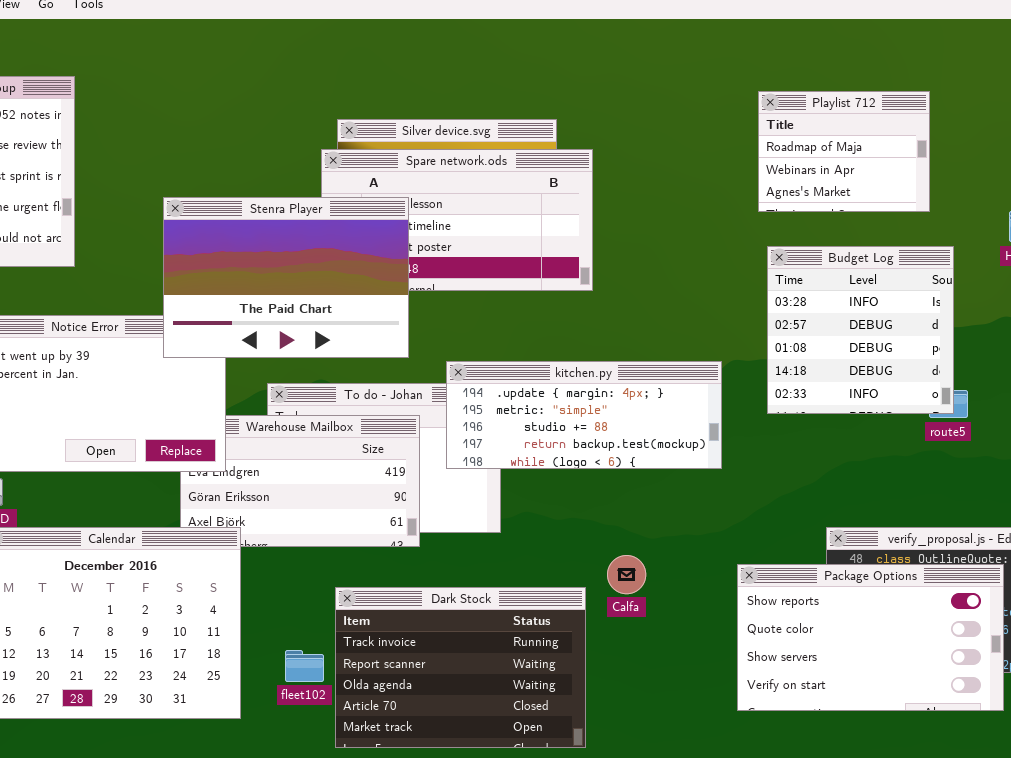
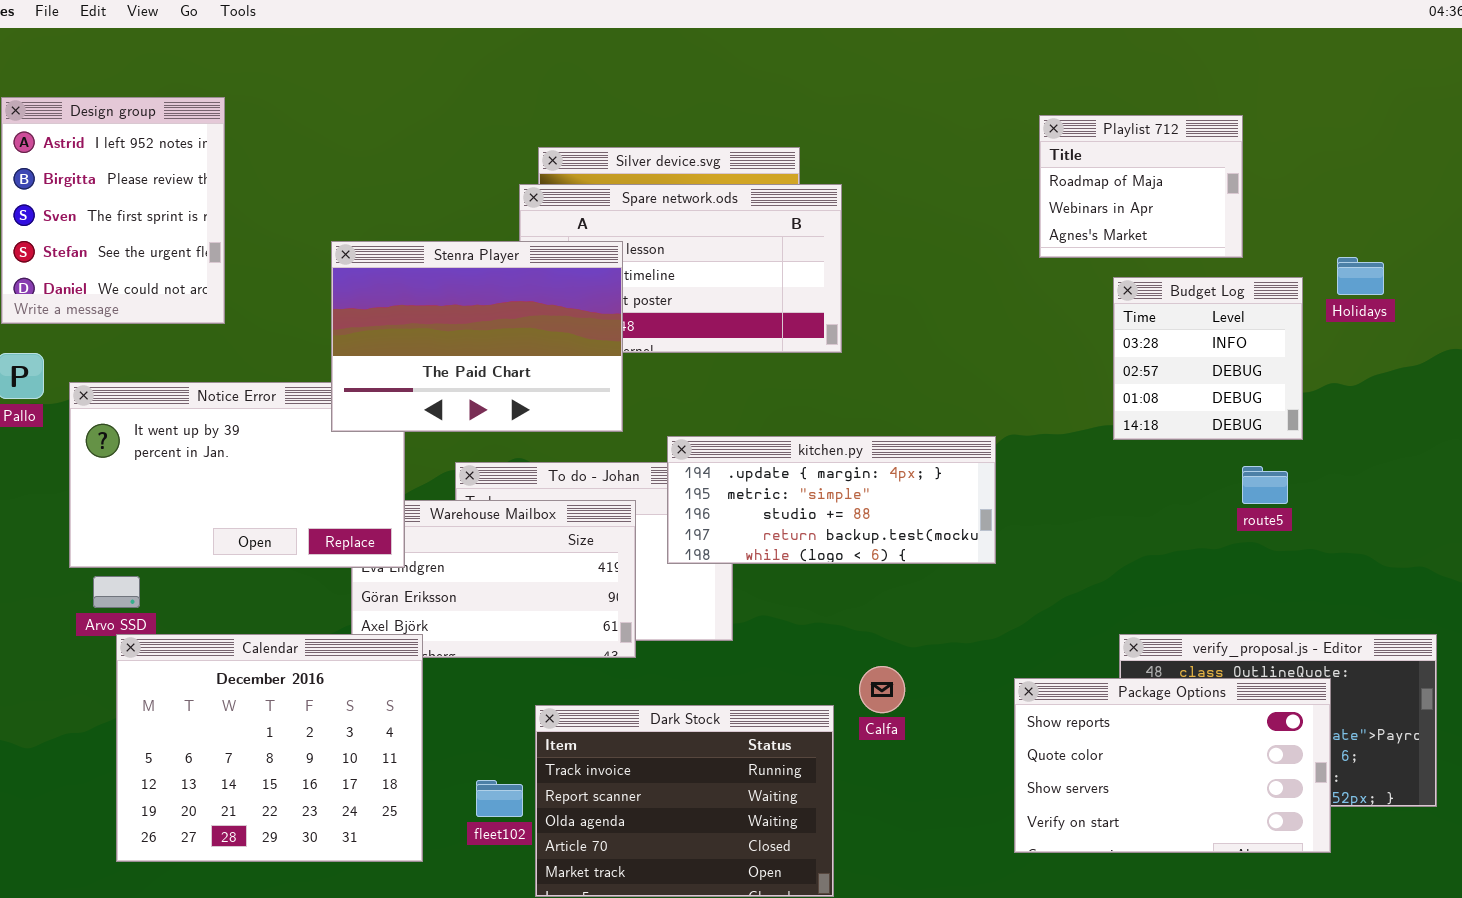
Budget Log: [767,246,954,414] -> [1113,277,1303,440], moved, resized

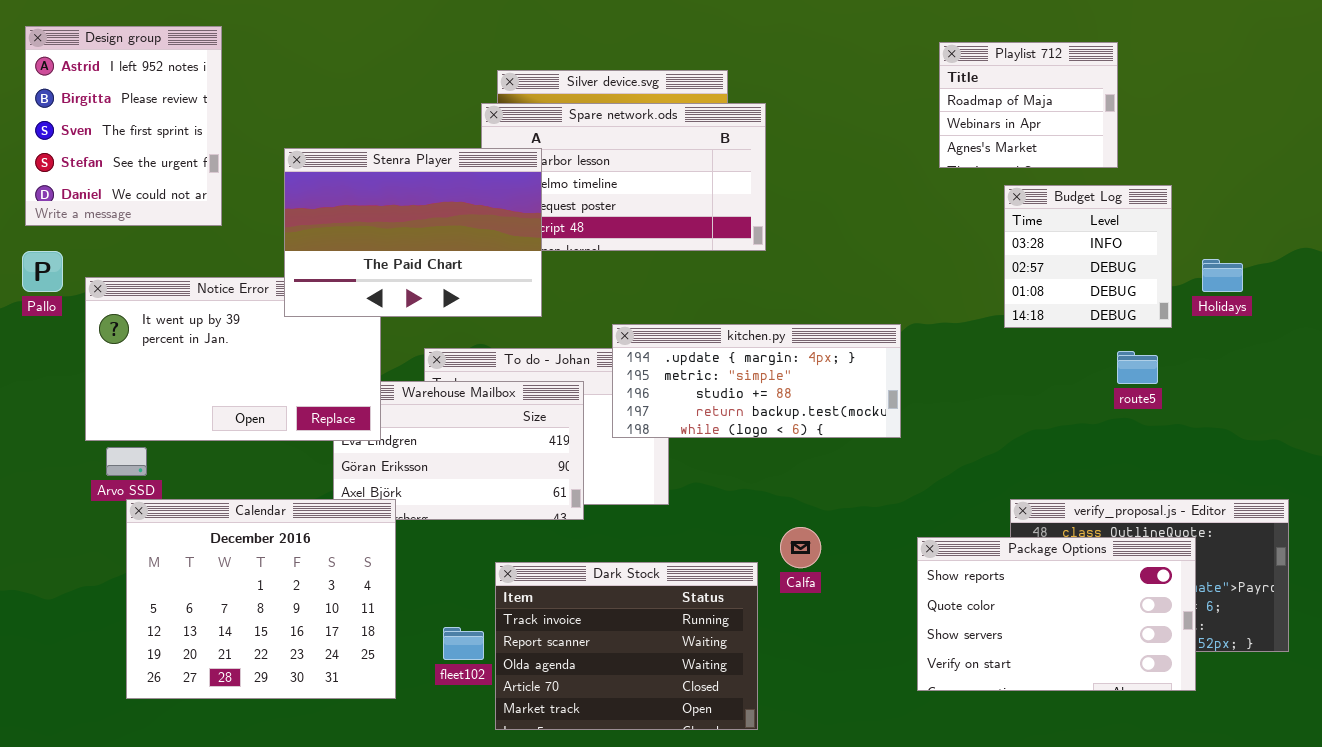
Stenra Player: [331,241,623,432] -> [284,148,542,317], moved
Holidays: [1337,257,1384,295] -> [1202,259,1243,292], moved

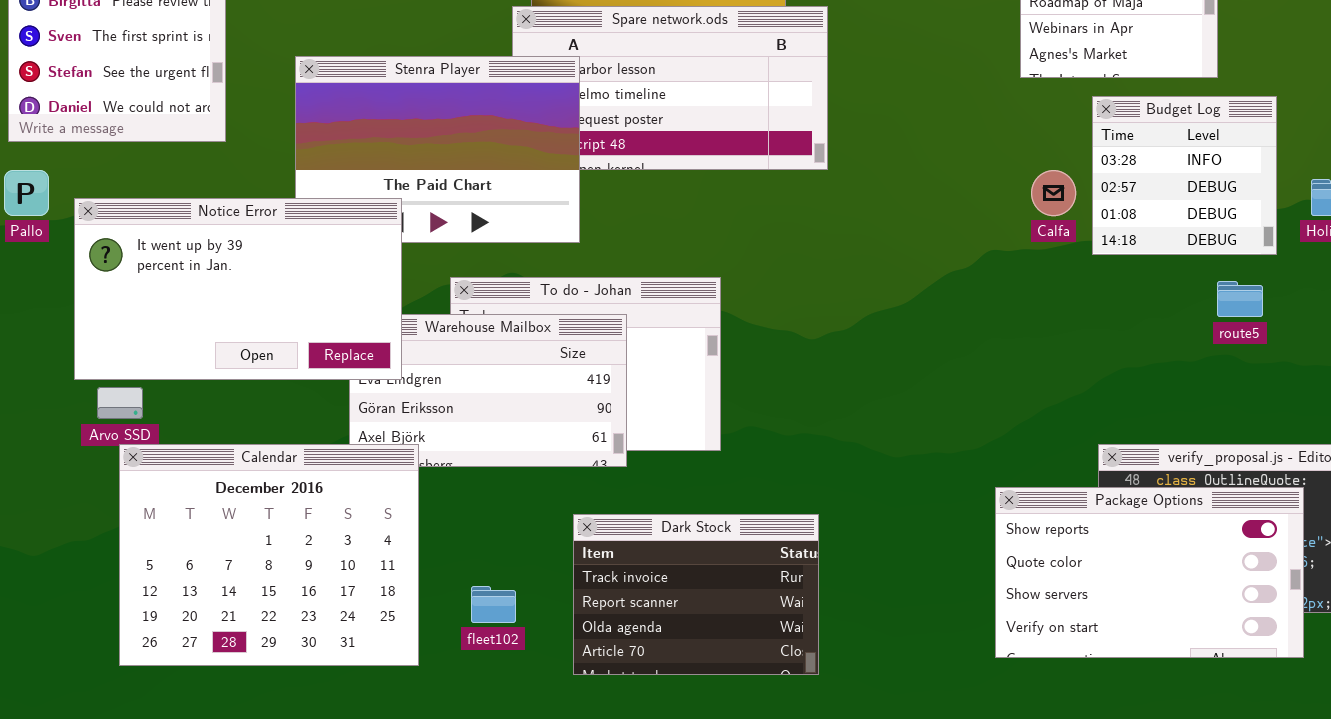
Notice Error: [85,277,381,441] -> [74,198,402,380], raised
kitchen.py: [612,324,901,438] -> none, closed
Calfa: [780,527,821,568] -> [1031,170,1076,216], moved
Dark Stock: [495,562,758,730] -> [573,514,819,675], resized

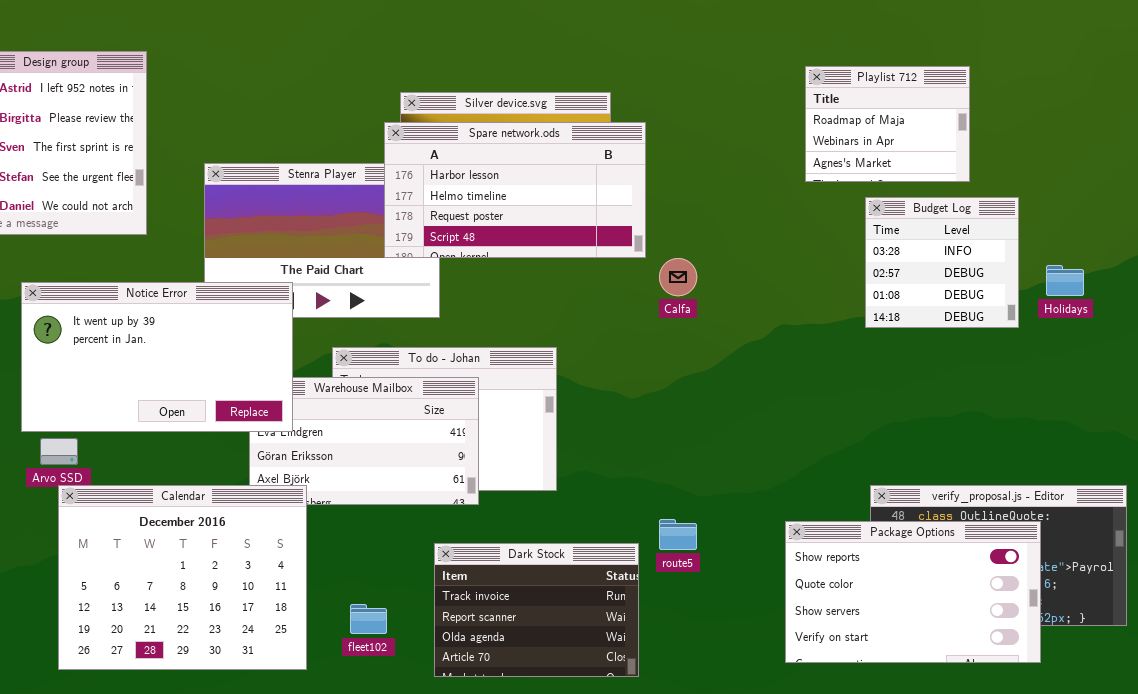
Spare network.ods: [512,6,828,170] -> [384,122,646,258], raised
Calfa: [1031,170,1076,216] -> [659,258,697,296], moved
route5: [1217,281,1263,317] -> [659,519,697,550], moved

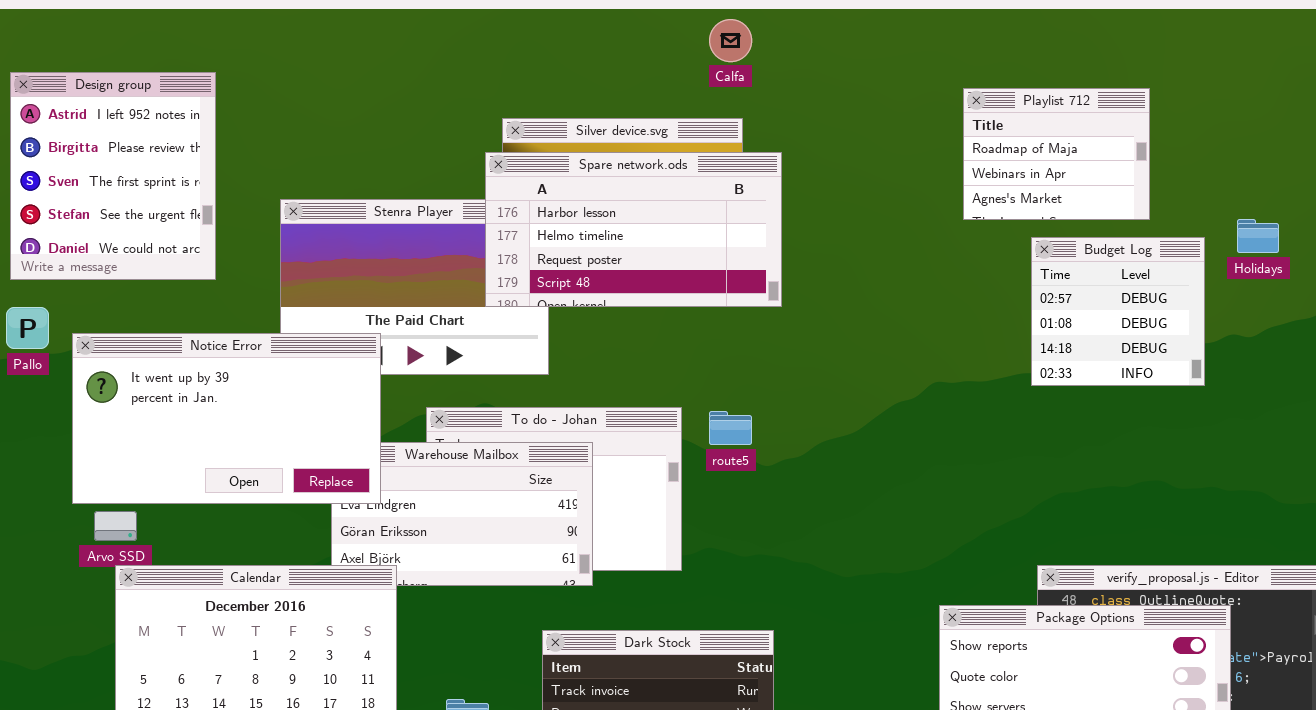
Budget Log: [865,197,1019,328] -> [1031,237,1205,386], scrolled down 1 row
Calfa: [659,258,697,296] -> [709,19,752,62], moved
Holidays: [1046,265,1084,296] -> [1237,219,1279,253], moved
route5: [659,519,697,550] -> [709,411,752,445], moved

